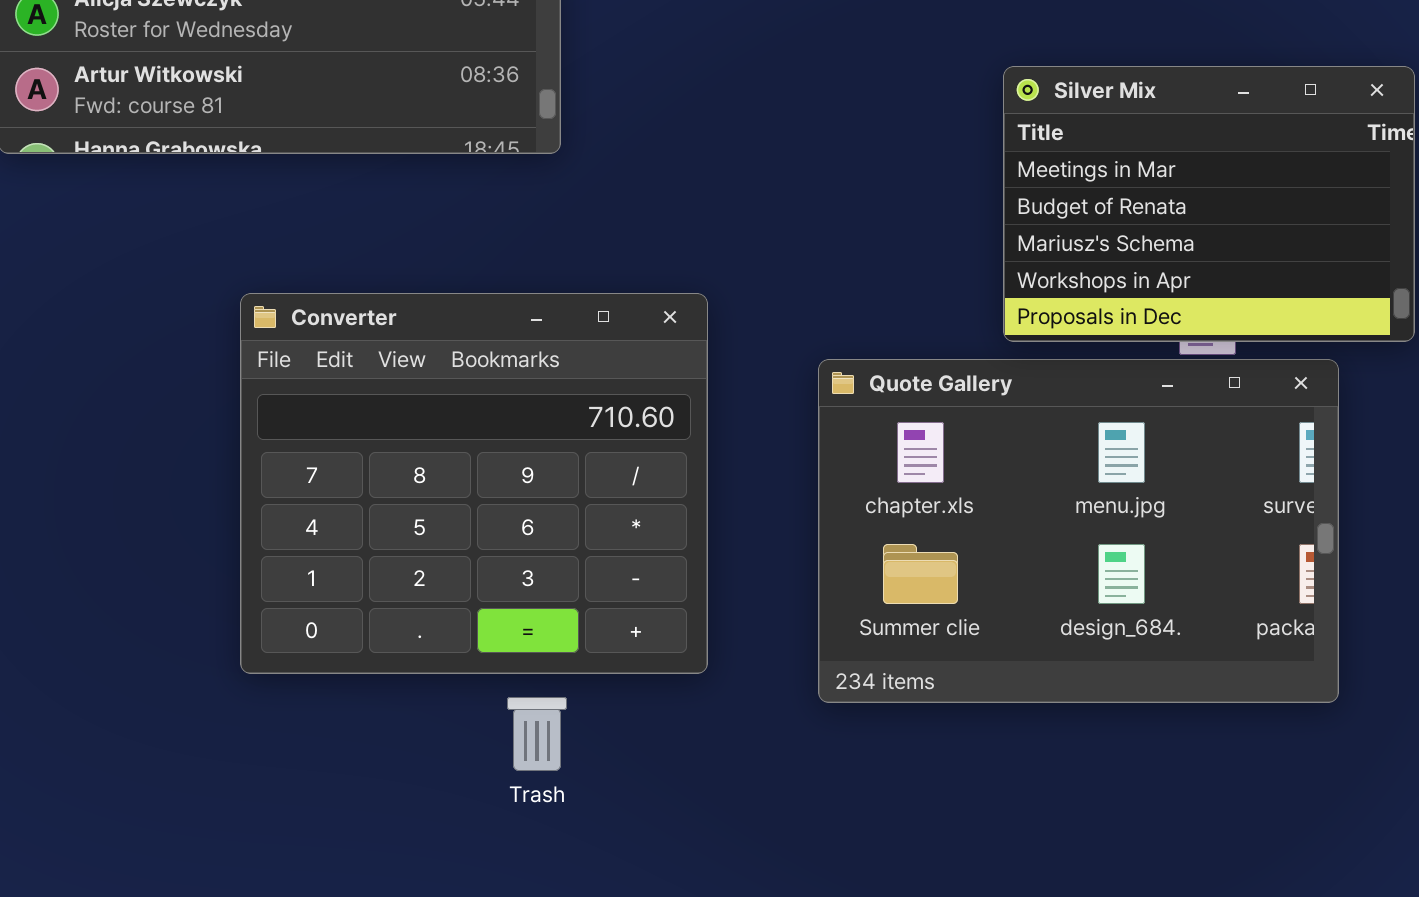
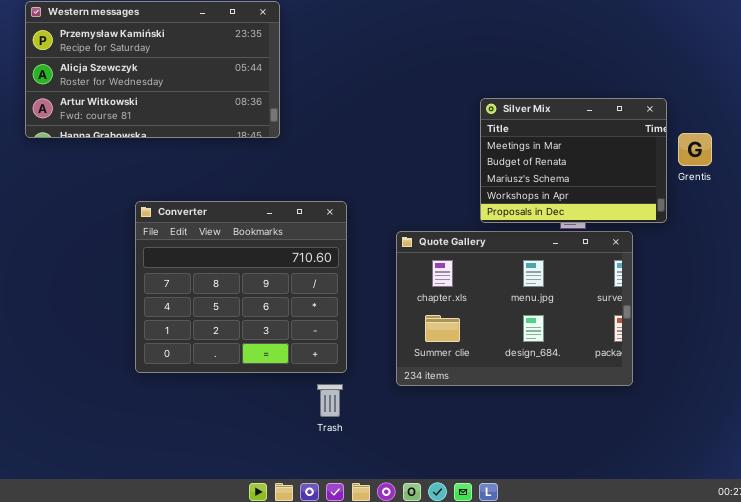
Trash: [507,697,567,771] -> [317,384,343,417], moved

